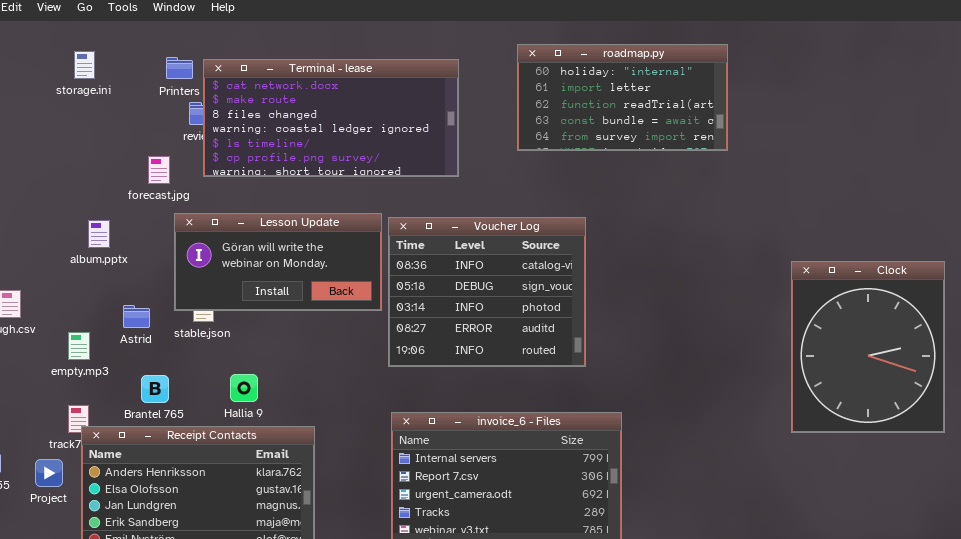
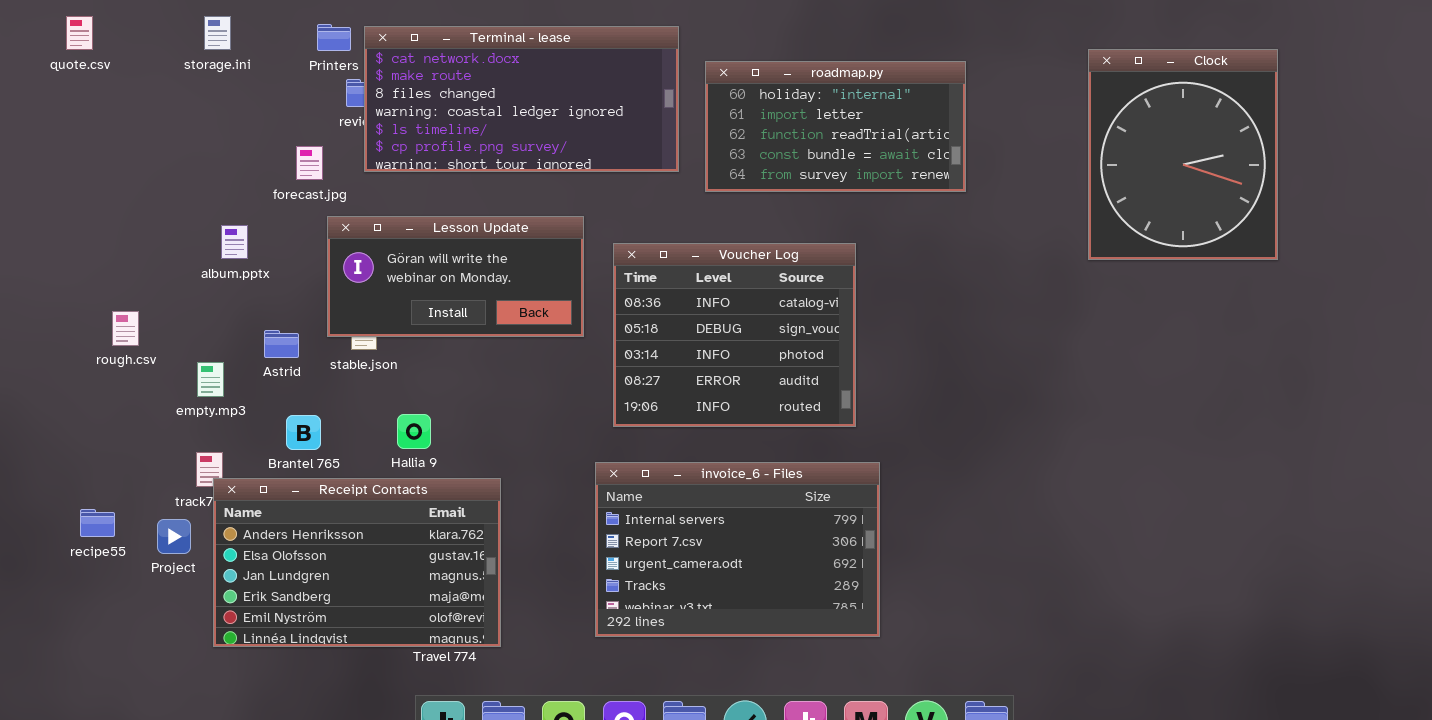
roadmap.py: [517,44,728,151] -> [705,61,966,192], moved
Voucher Log: [388,217,586,367] -> [613,243,856,427], moved
Clock: [791,261,945,433] -> [1088,49,1278,260], moved

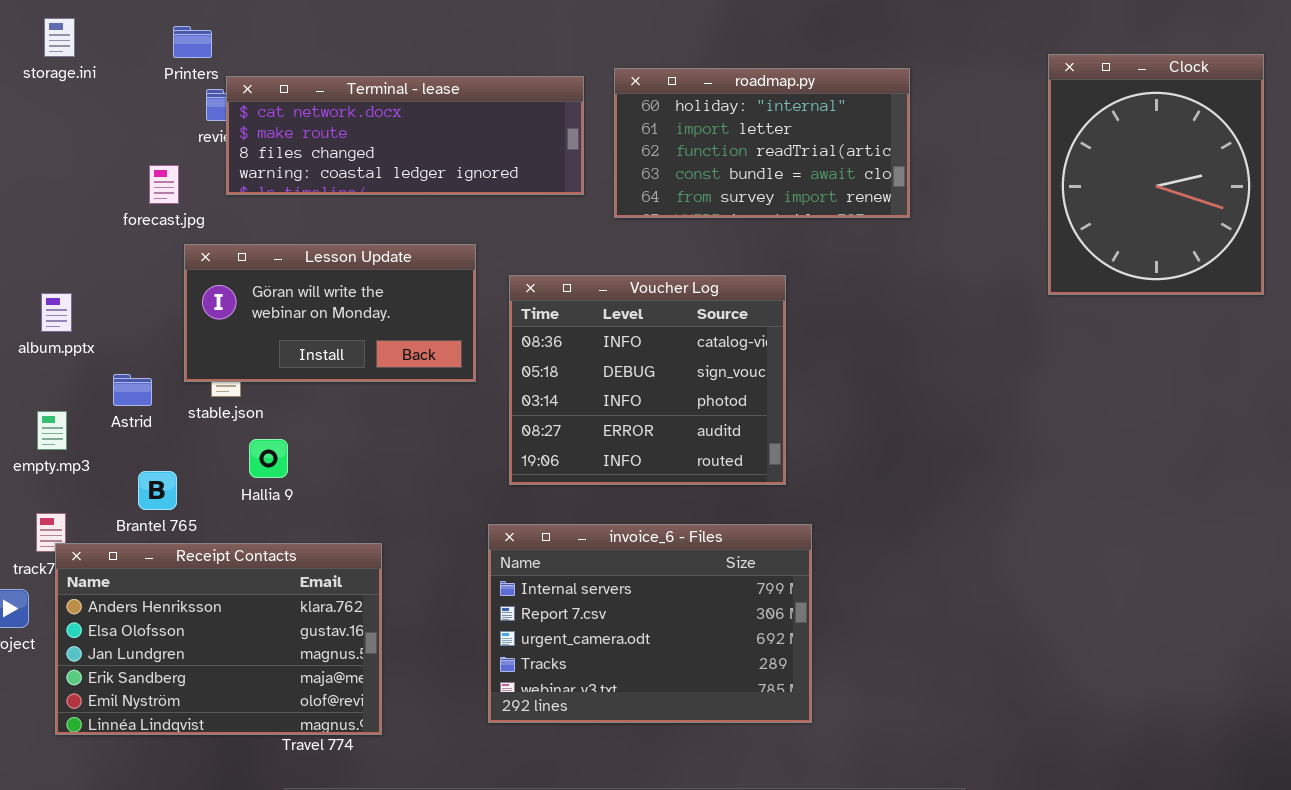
Terminal - lease: [364,26,679,172] -> [226,76,584,195], resized
album.pptx: [221,225,248,259] -> [41,293,72,332], moved
Hallia 9: [397,414,431,449] -> [249,439,288,478], moved

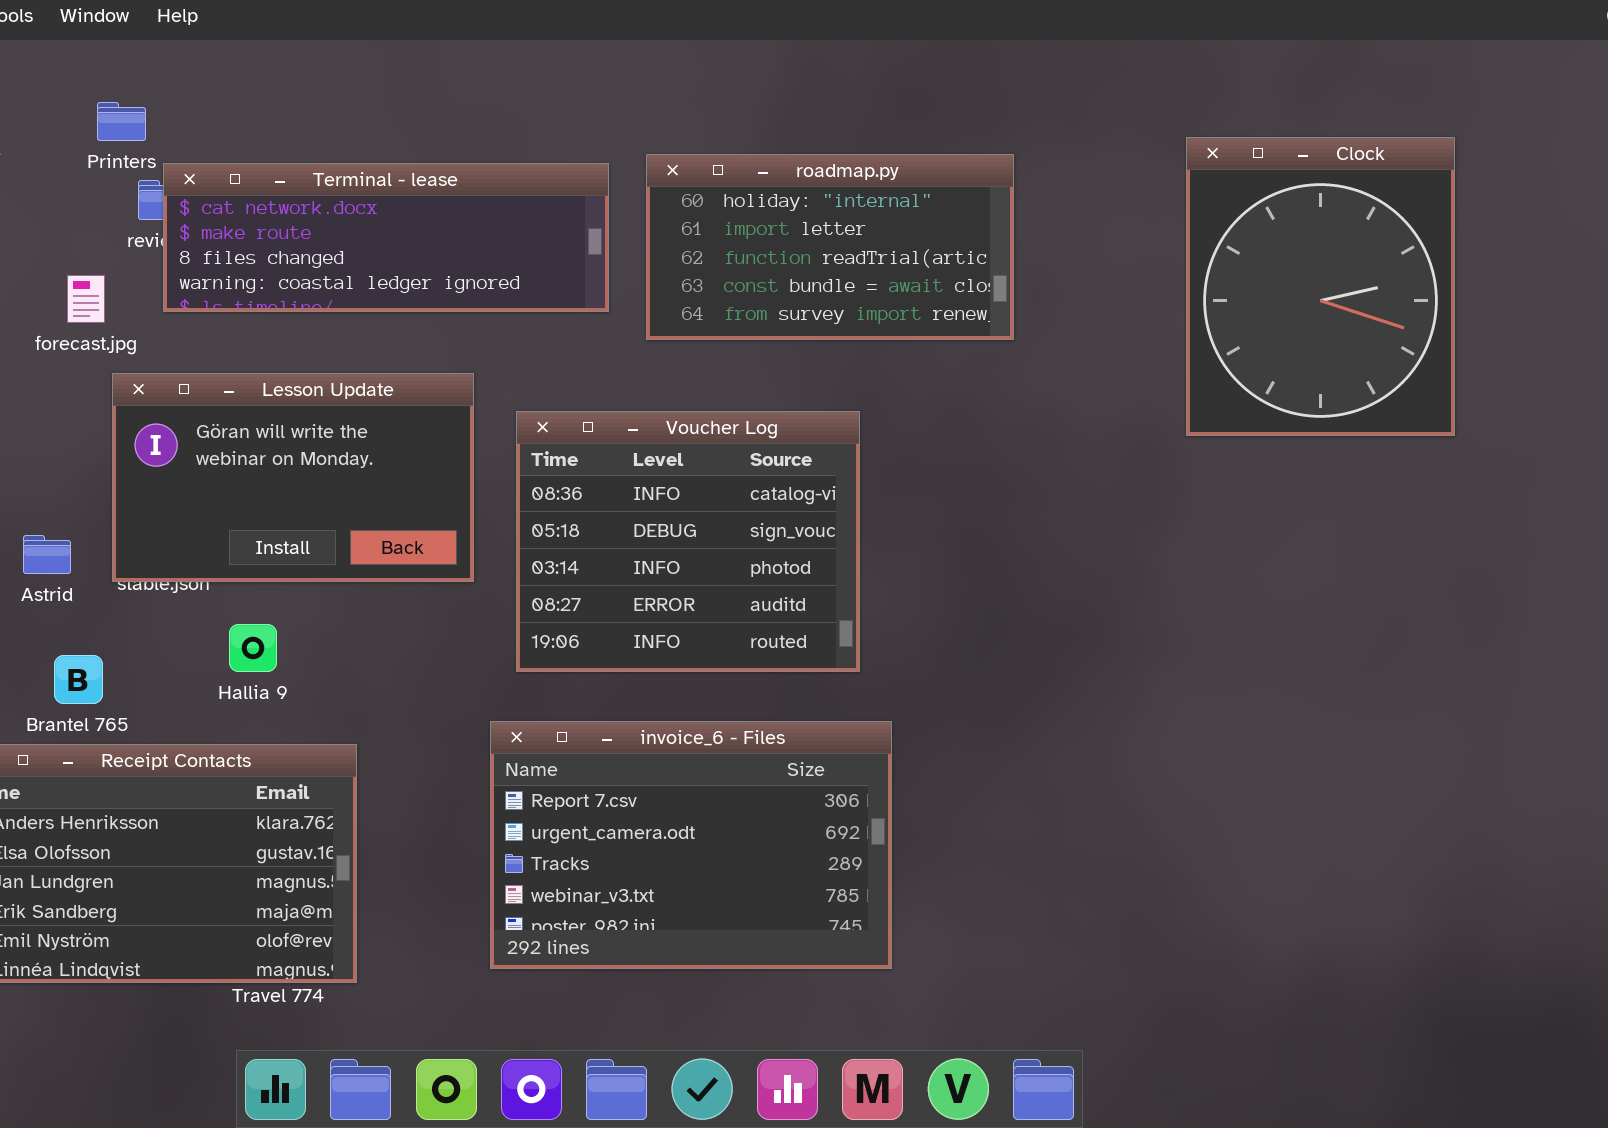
Lesson Update: [184,244,476,382] -> [112,373,474,582], resized
Hallia 9: [249,439,288,478] -> [229,624,277,672], moved
invoice_6 - Files: [488,524,812,723] -> [490,721,892,969], scrolled down 1 row

